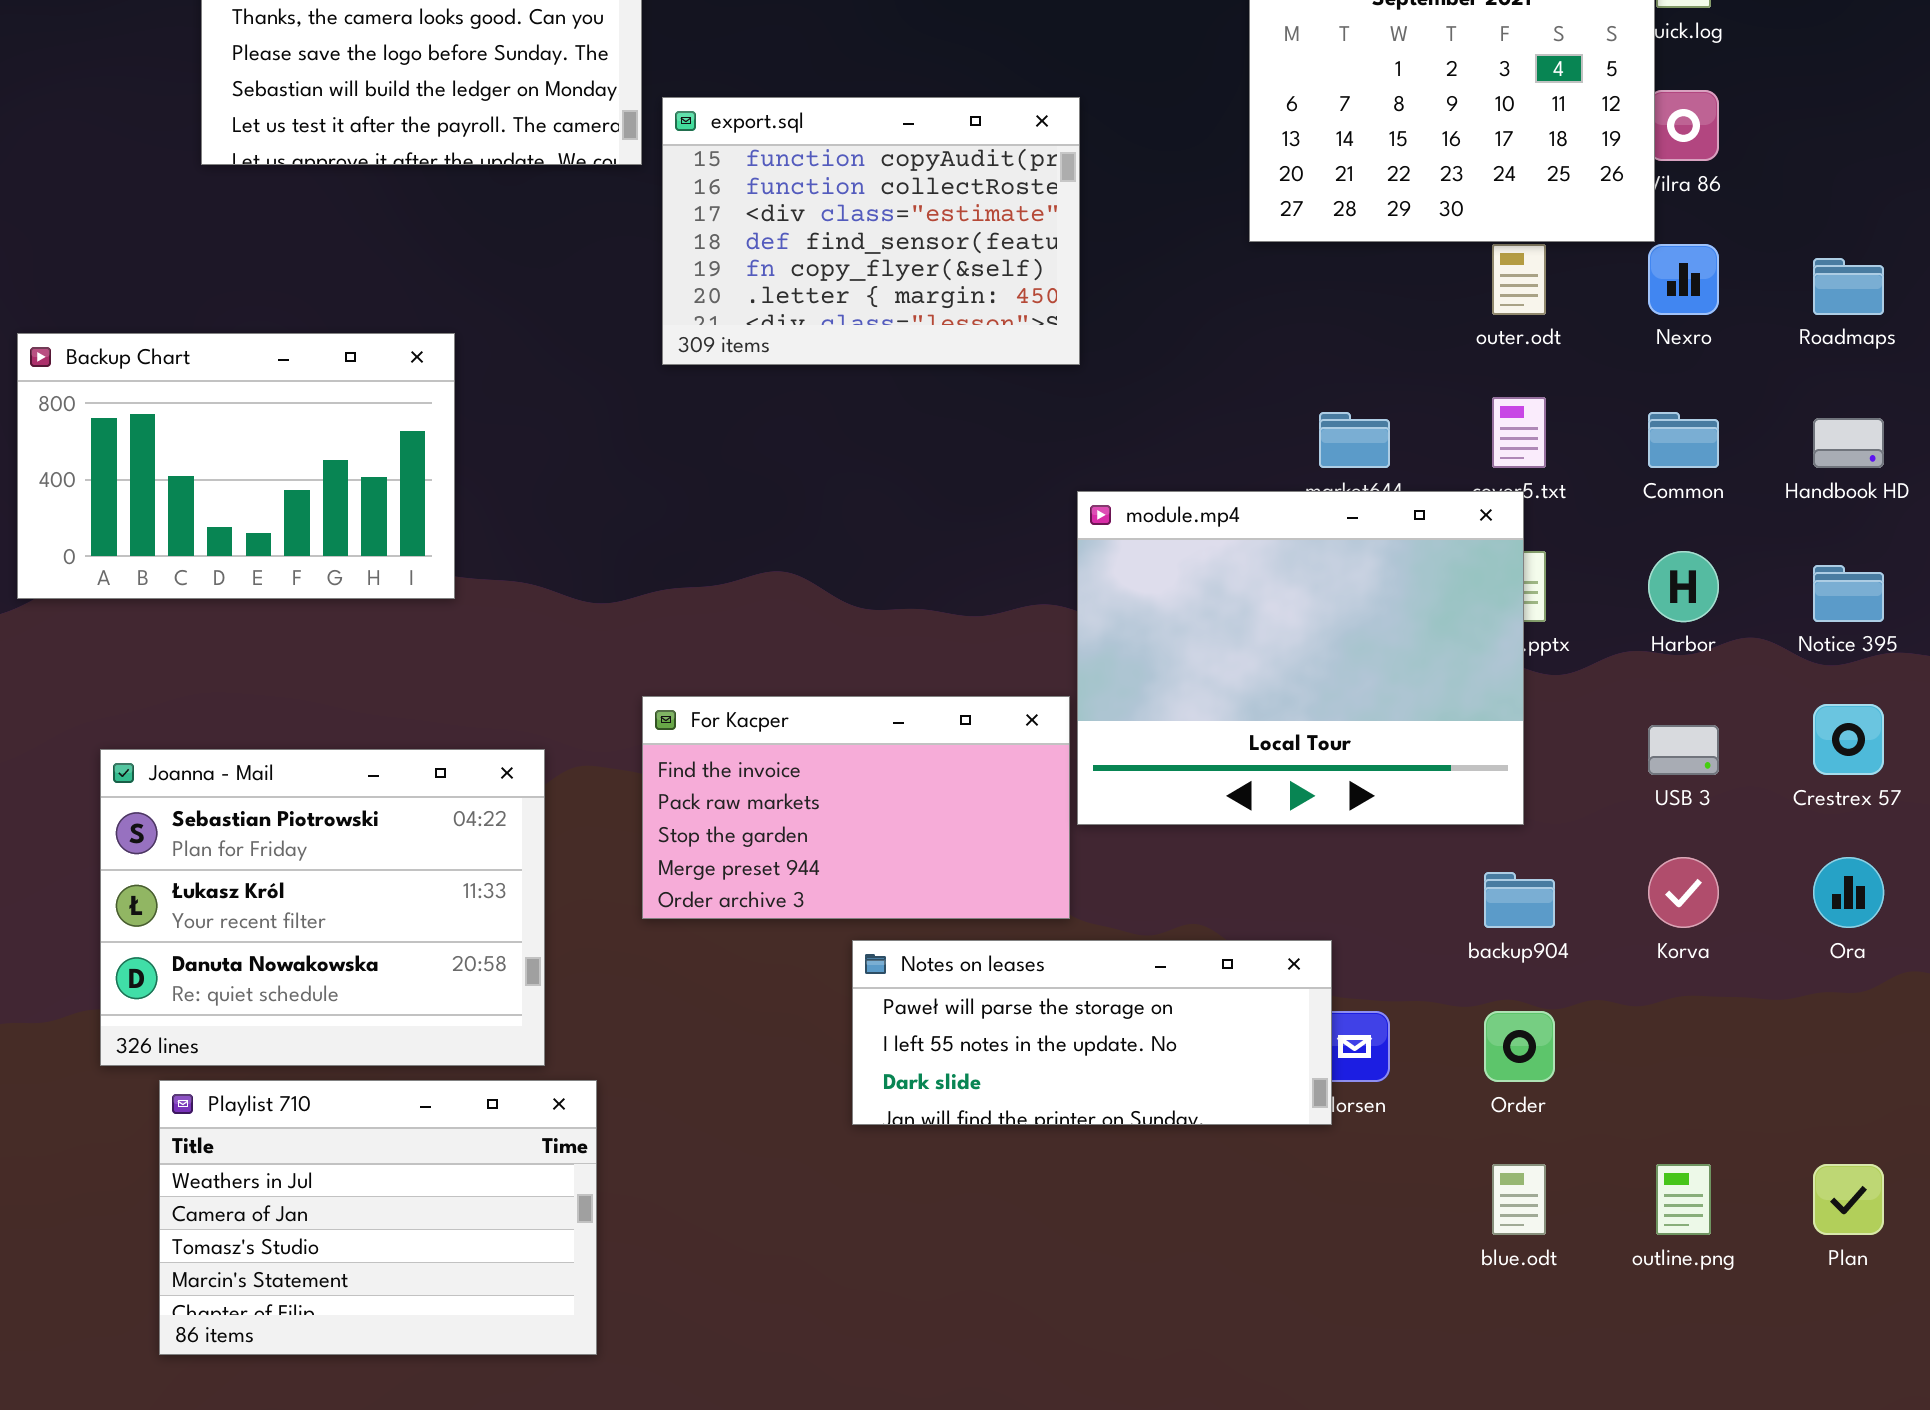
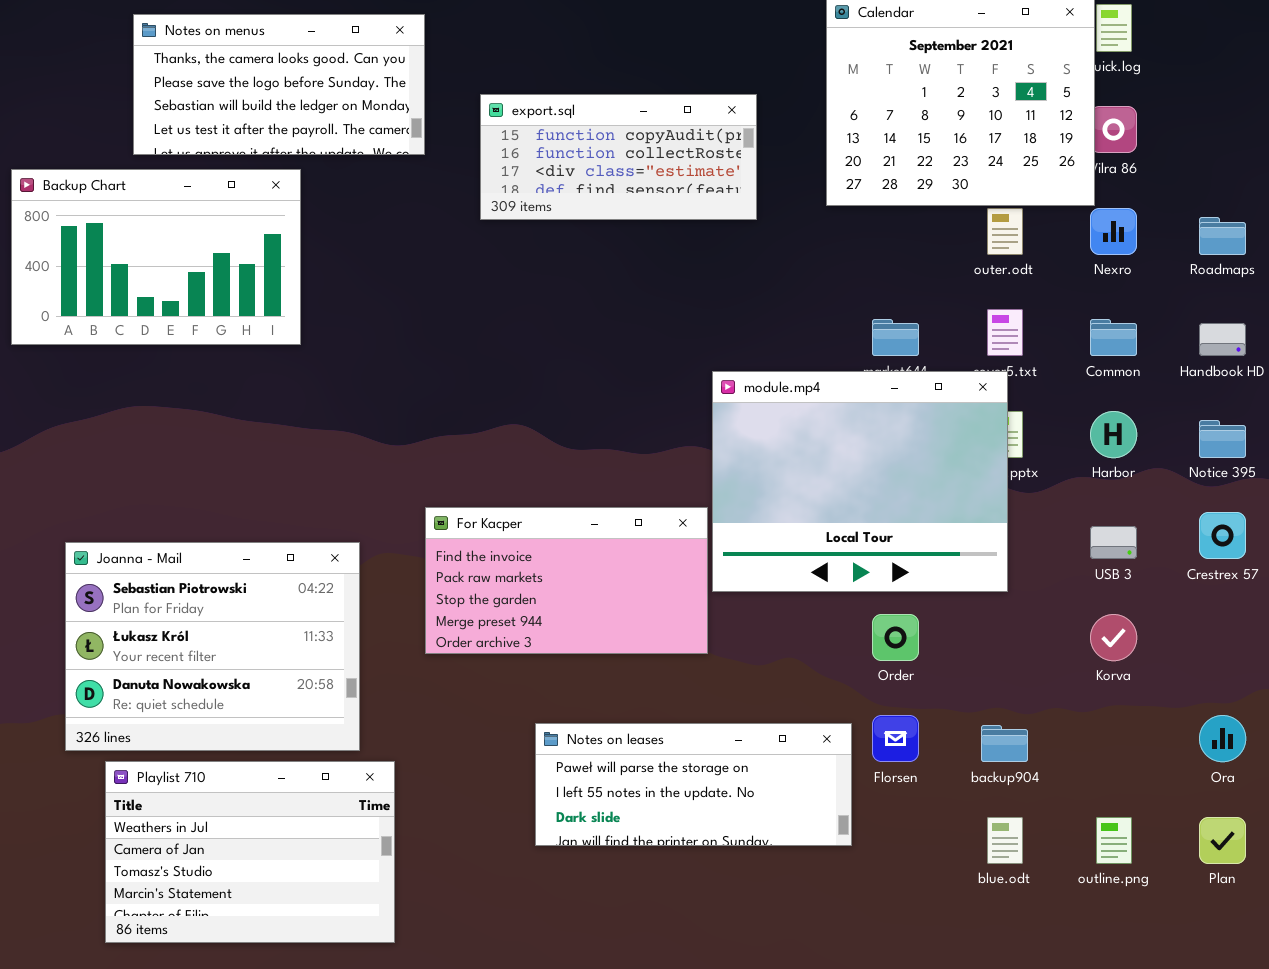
export.sql: [662,97,1080,365] -> [480,94,757,220], moved, resized
Backup Chart: [17,333,455,599] -> [11,169,301,345], moved
Ora: [1813,857,1884,928] -> [1199,715,1246,762], moved
backup904: [1484,872,1555,928] -> [981,725,1028,762], moved
Notes on leases: [852,940,1332,1125] -> [535,723,852,846], moved
Order: [1484,1011,1555,1082] -> [872,614,919,661], moved

